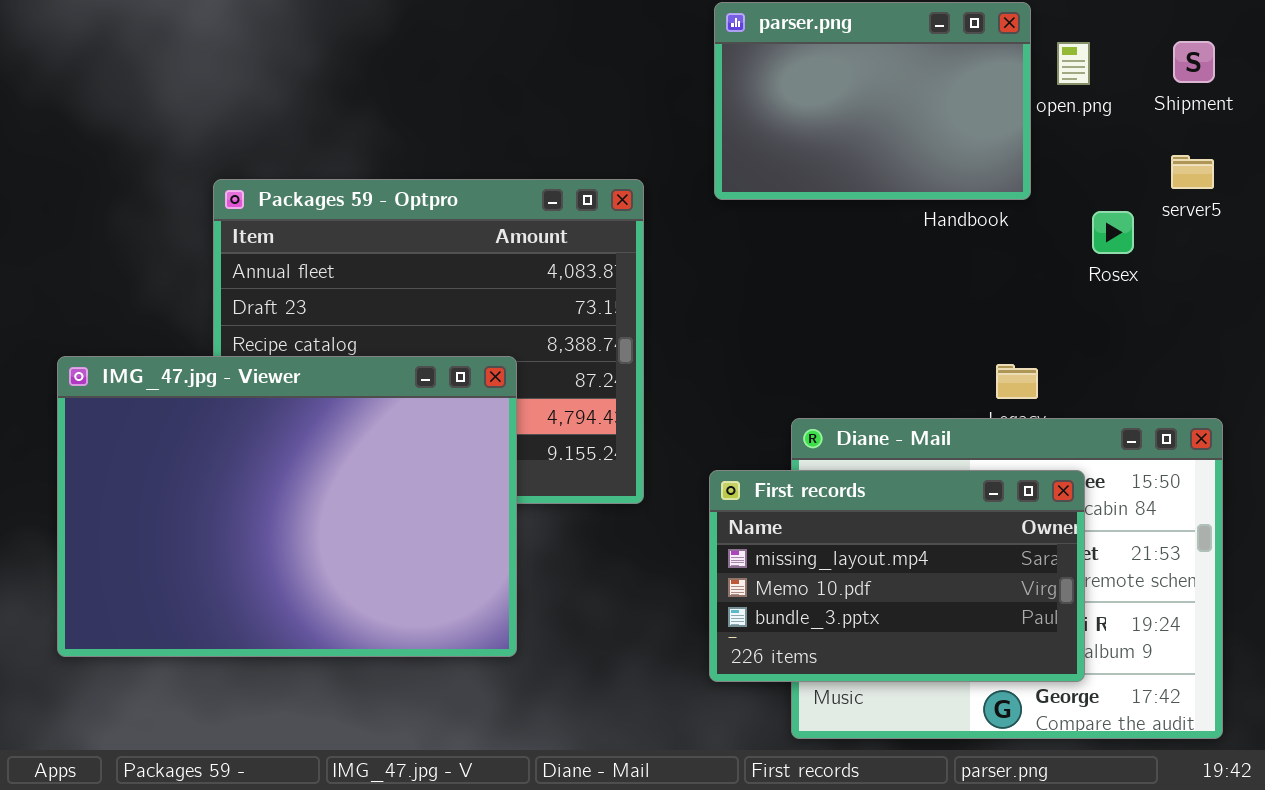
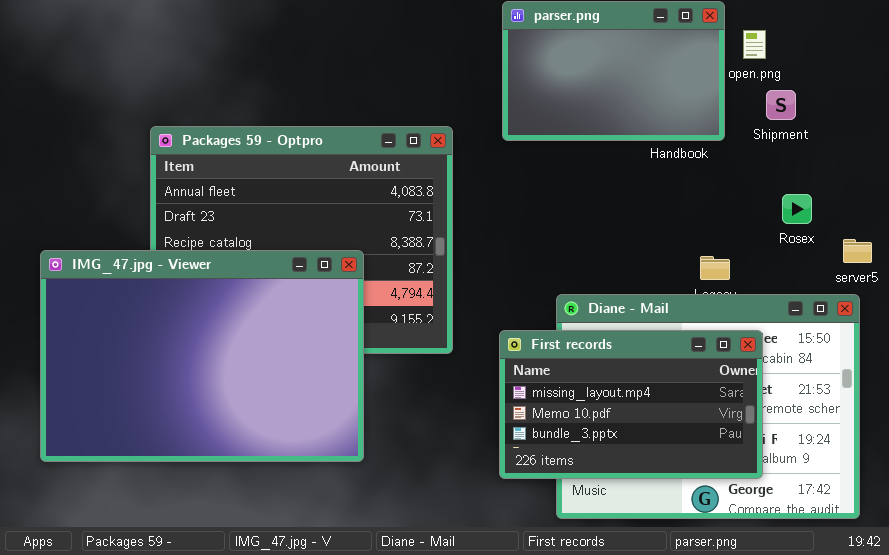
Shipment: [1173,41,1215,83] -> [766,90,796,120], moved
server5: [1171,155,1214,189] -> [843,239,872,263], moved
Rosex: [1092,211,1134,254] -> [782,194,812,224], moved

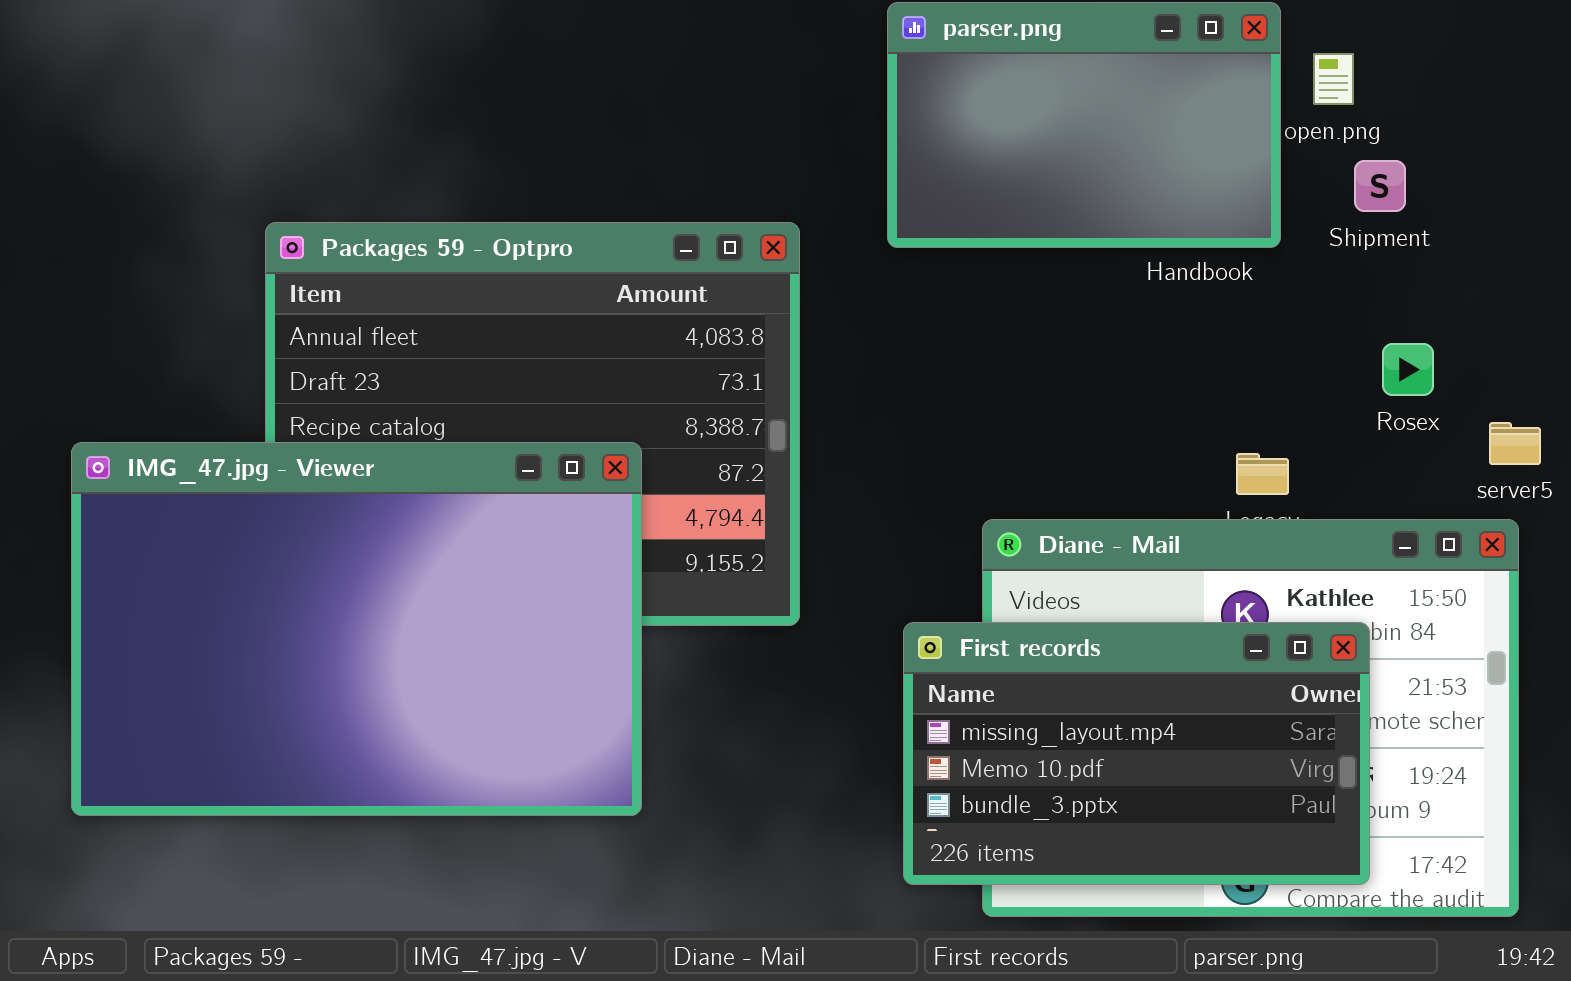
First records: [499,330,763,479] -> [903,622,1370,885], moved

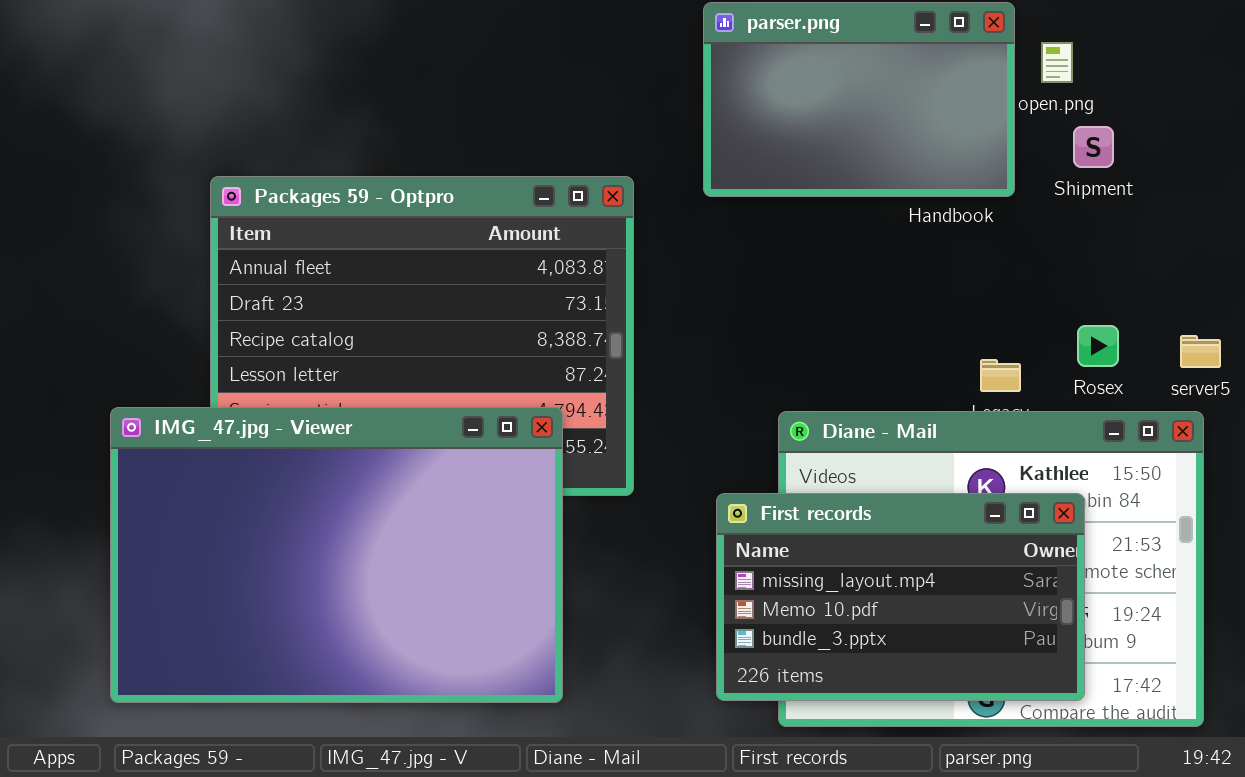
Rosex: [1382,343,1434,396] -> [1077,325,1119,367], moved
IMG_47.jpg - Viewer: [71,442,642,816] -> [110,407,563,703], moved

